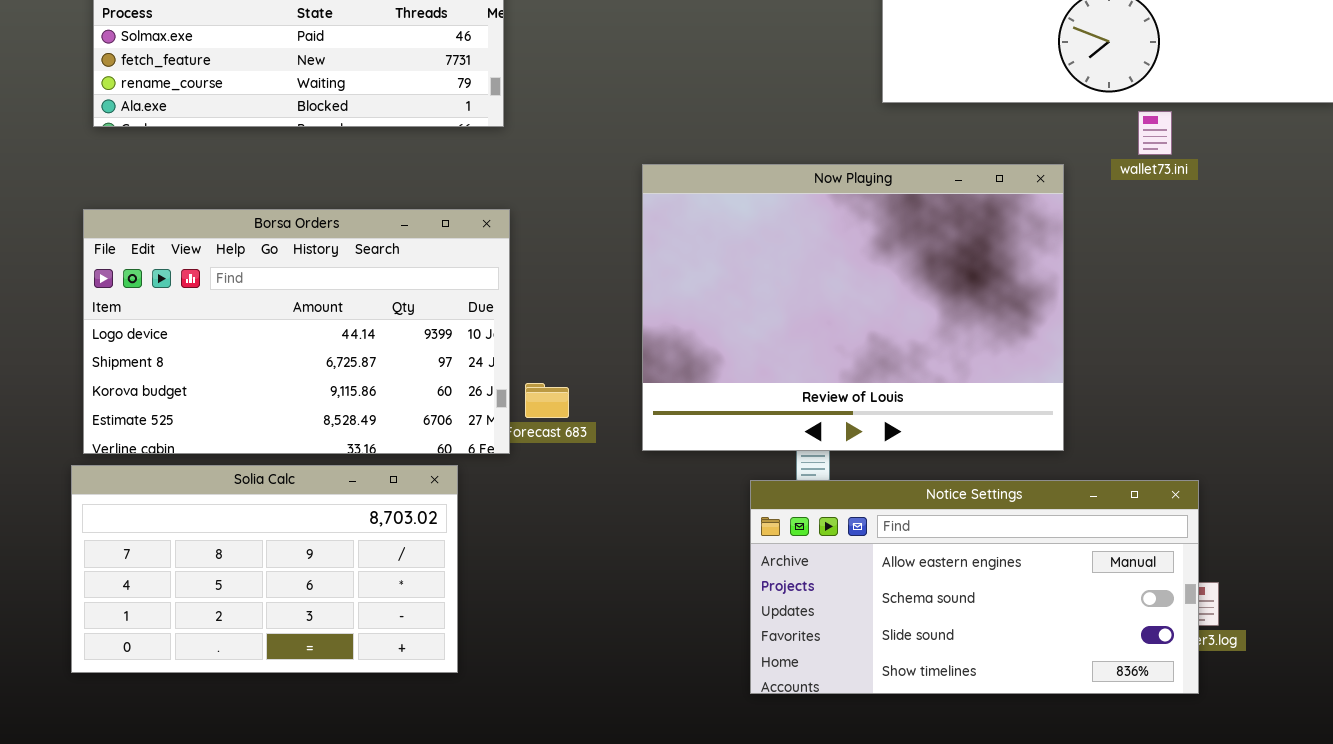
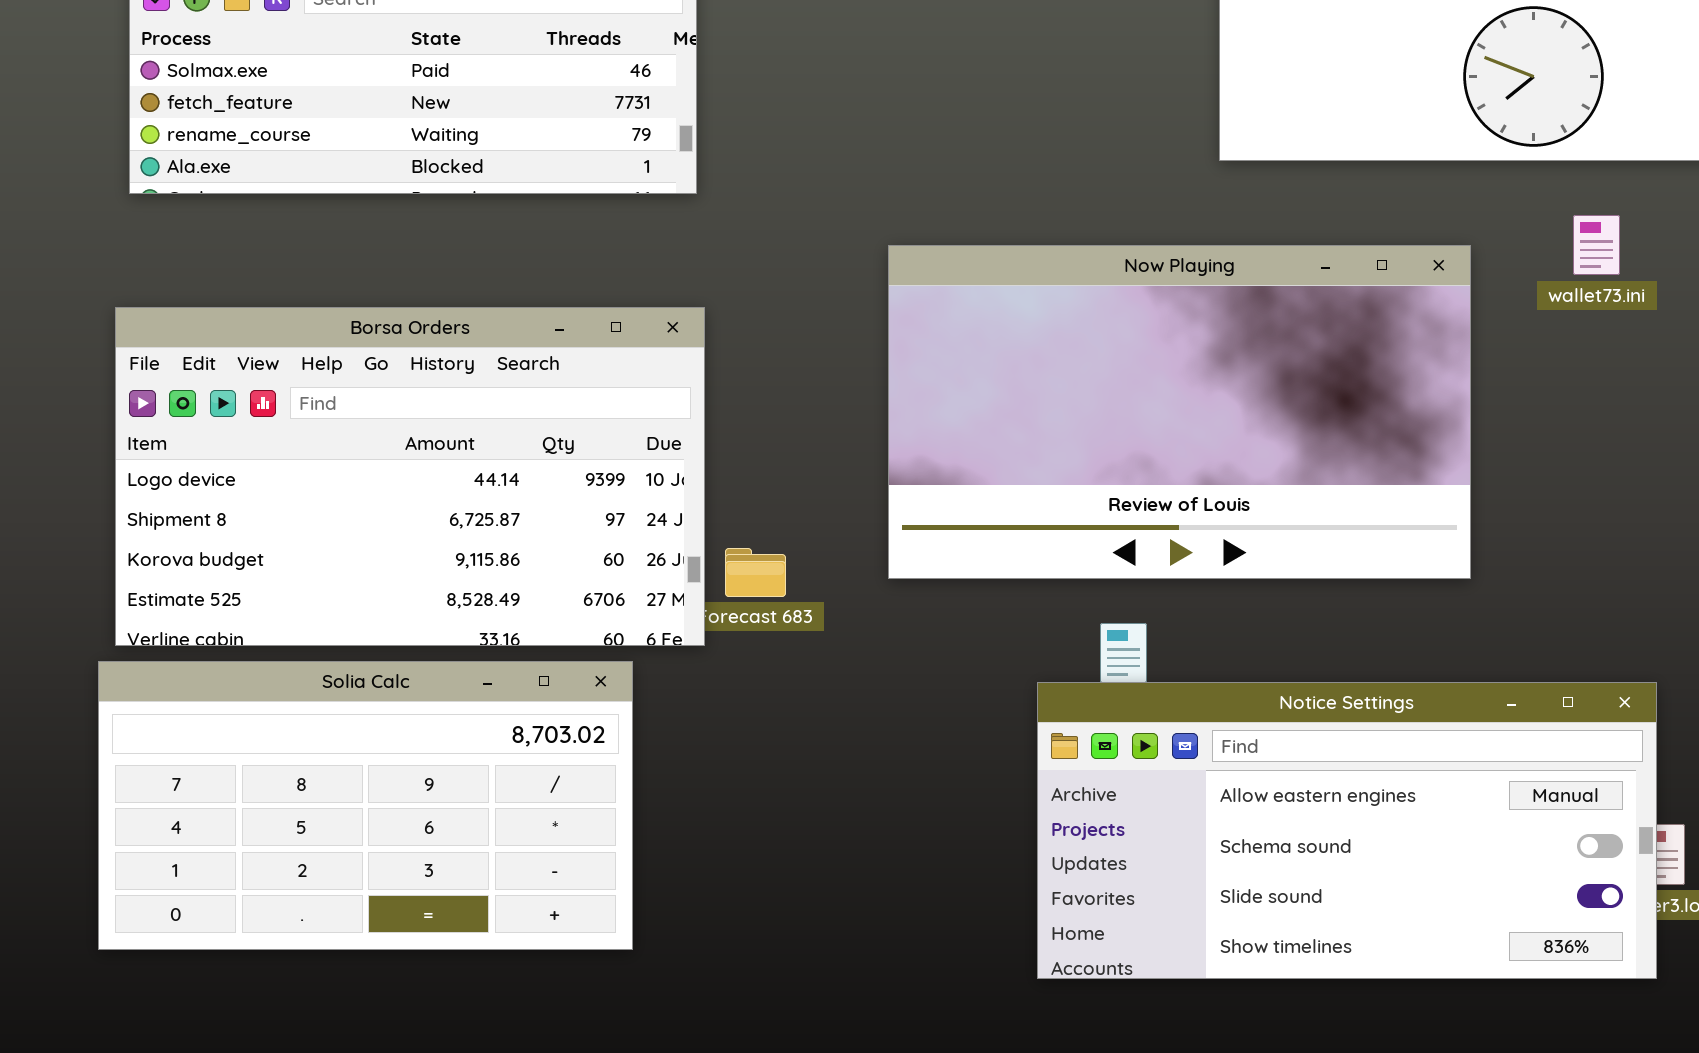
wallet73.ini: [1138,111,1172,155] -> [1573,215,1620,275], moved
Now Playing: [642,164,1064,451] -> [888,245,1471,579], resized

